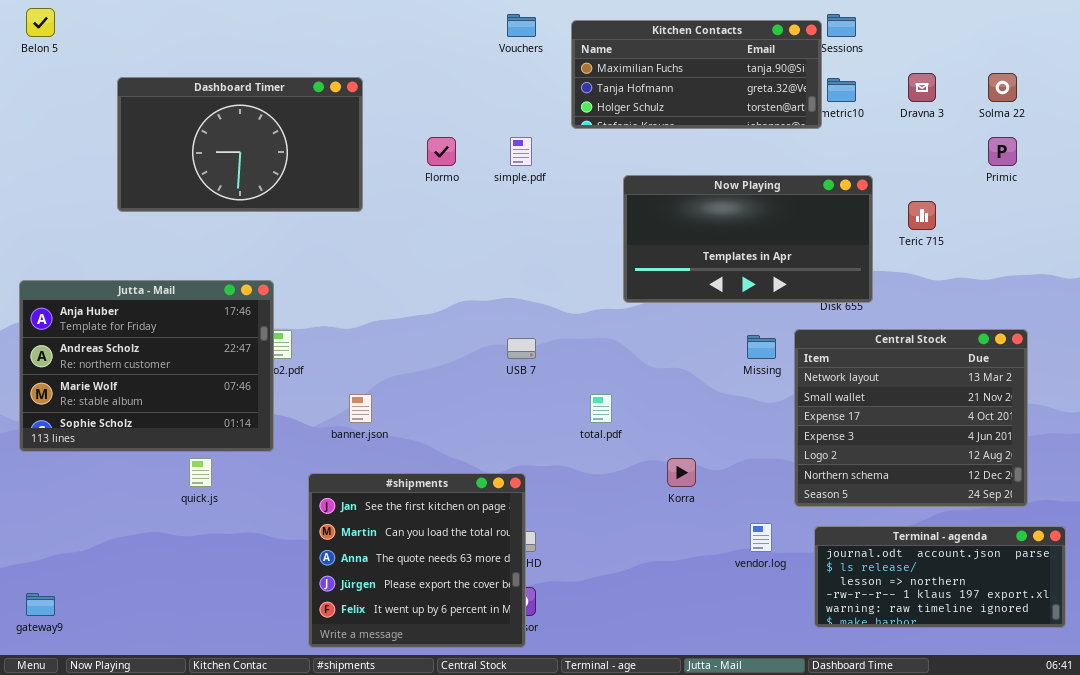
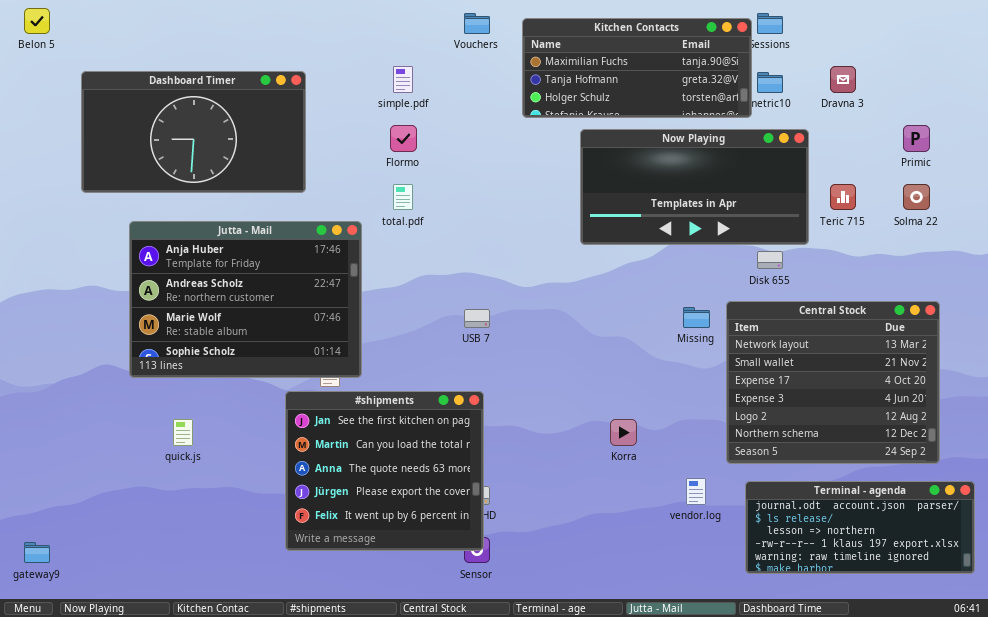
Solma 22: [988,73,1017,102] -> [903,184,930,210], moved
Dashboard Timer: [117,77,363,212] -> [81,71,306,193], moved
simple.pdf: [510,137,532,166] -> [393,66,413,93], moved
Now Playing: [623,175,873,303] -> [580,129,809,245], moved
Jutta - Mail: [19,280,274,452] -> [129,221,362,378], moved
total.pdf: [590,394,612,423] -> [393,184,413,210], moved
#shipments: [308,473,526,648] -> [285,391,484,551], moved

